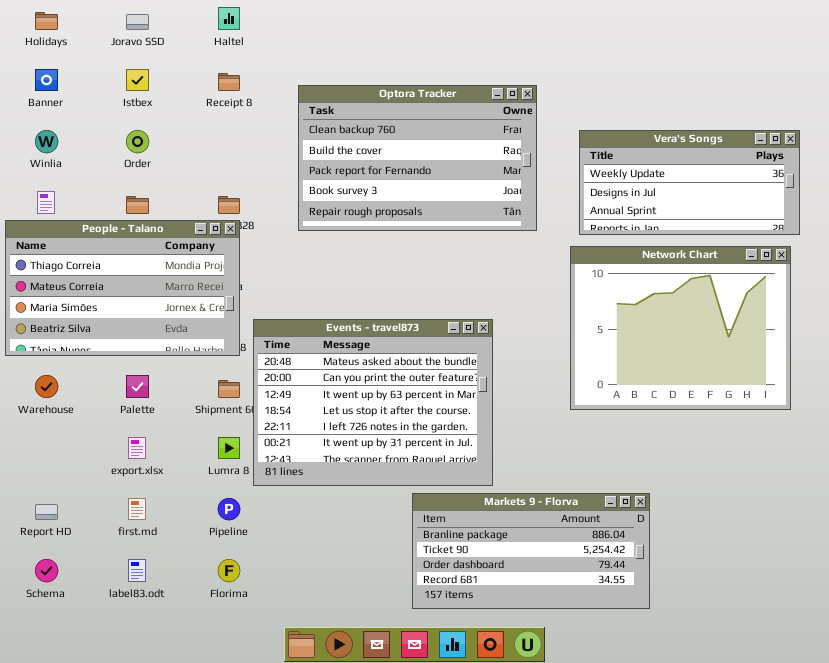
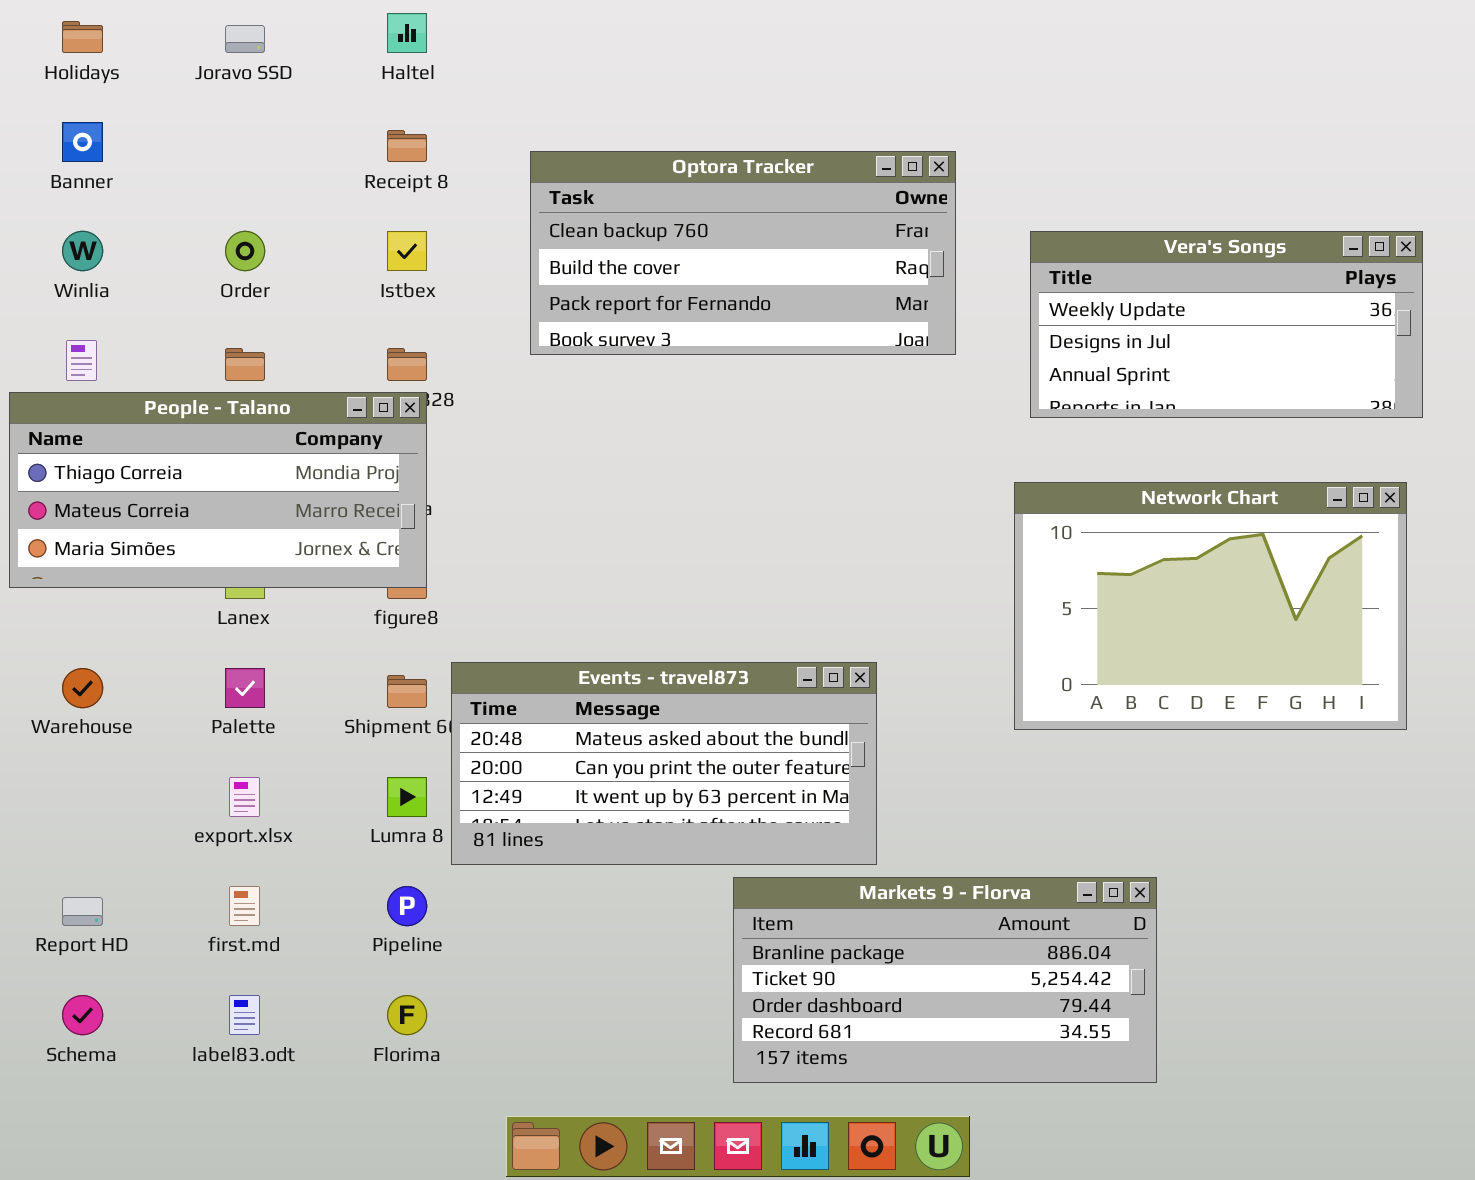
Istbex: [126,69,149,91] -> [387,231,427,271], moved
Optora Tracker: [298,85,537,231] -> [530,151,956,355], resized
People - Talano: [5,220,240,356] -> [9,392,427,588], resized
Network Chart: [570,246,791,410] -> [1014,482,1407,730], resized
Events - travel873: [253,319,493,486] -> [451,662,877,865], resized

